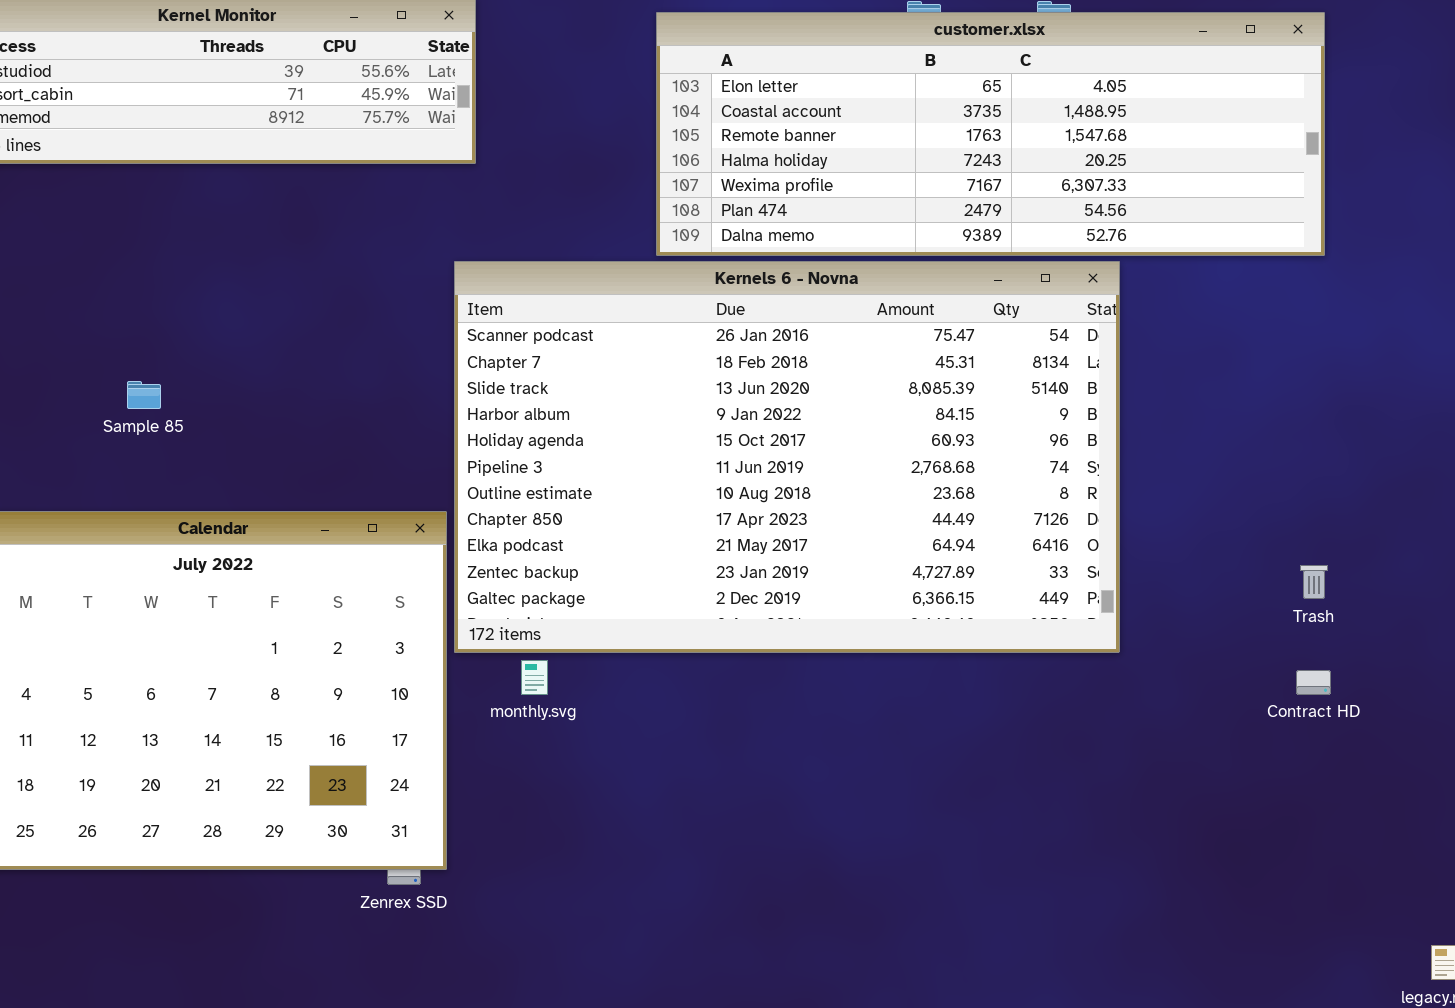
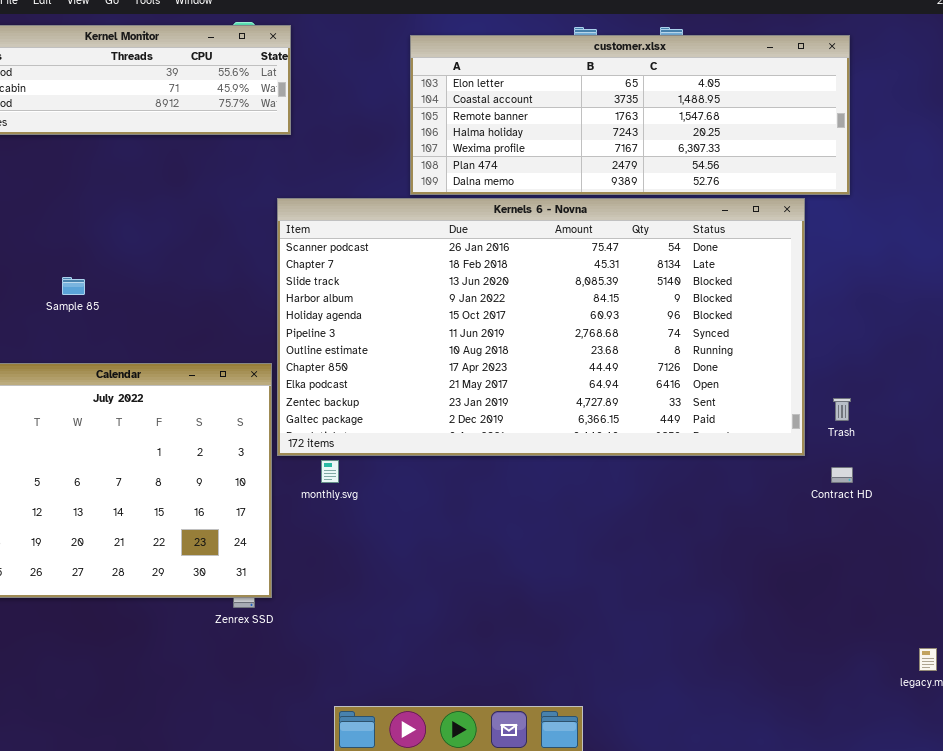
Kernels 6 - Novna: [454,261,1120,653] -> [277,198,805,456], resized

